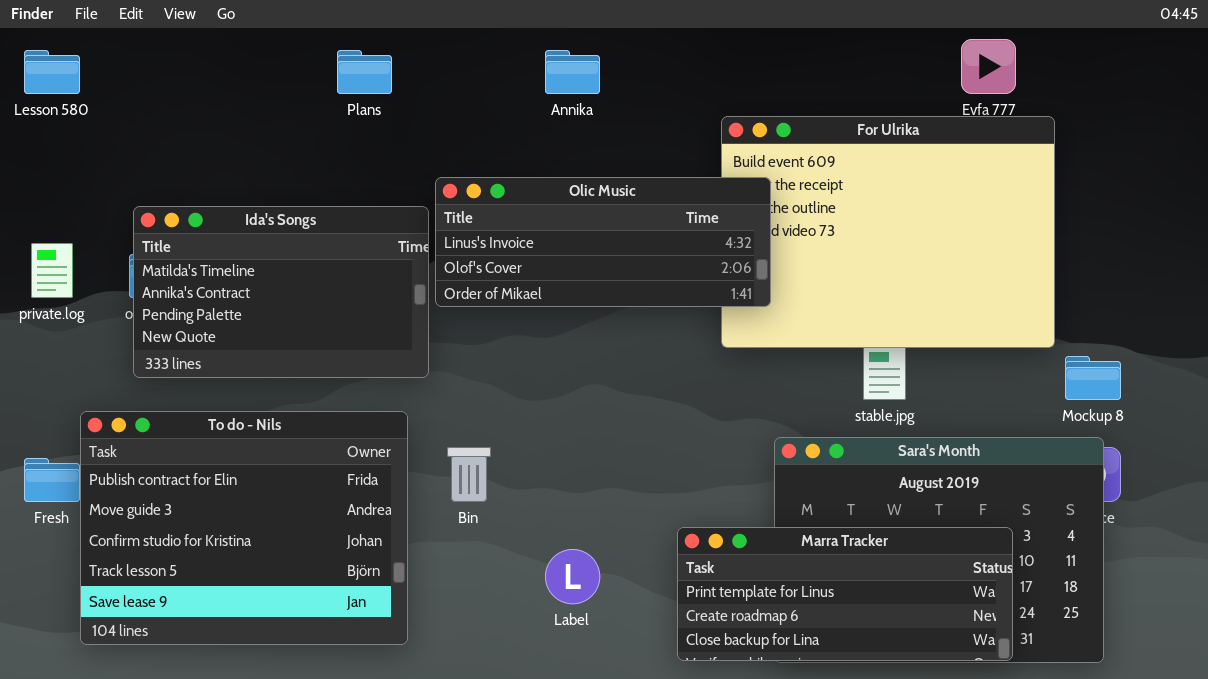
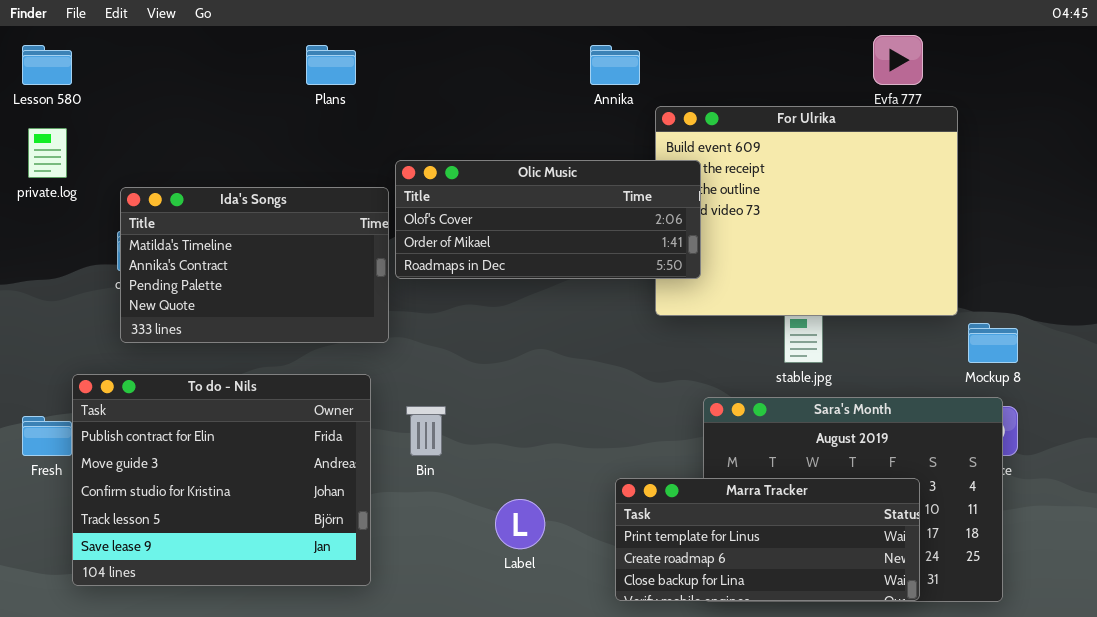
Annika: [545,50,600,94] -> [590,45,640,85], moved
Olic Music: [435,177,771,307] -> [395,160,701,279], scrolled down 1 row
private.log: [31,243,73,298] -> [28,128,67,178], moved

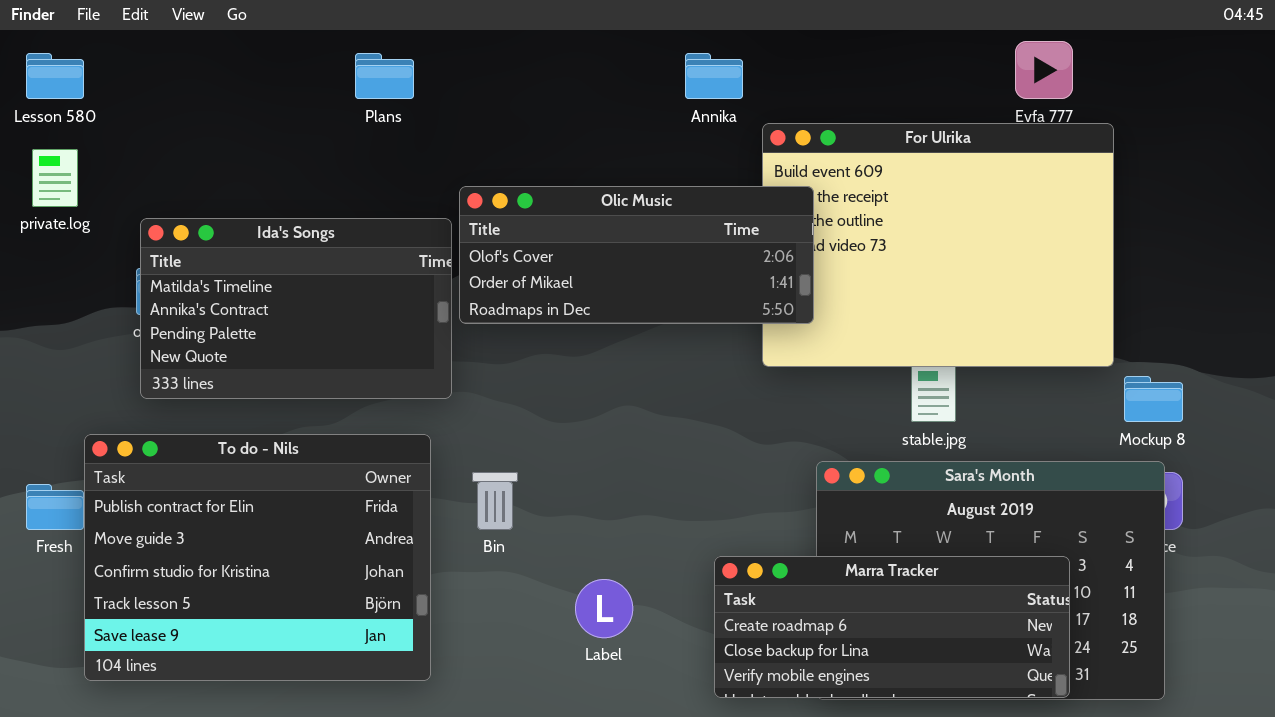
Marra Tracker: [615,478,920,601] -> [714,556,1070,698], scrolled down 1 row

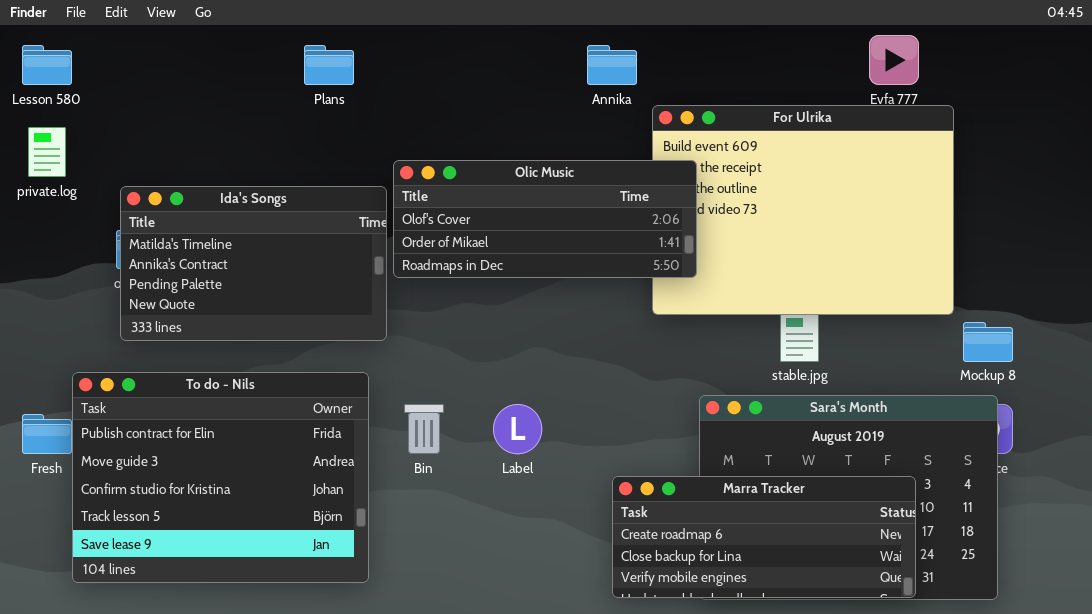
Label: [575,579,633,638] -> [493,404,542,454], moved

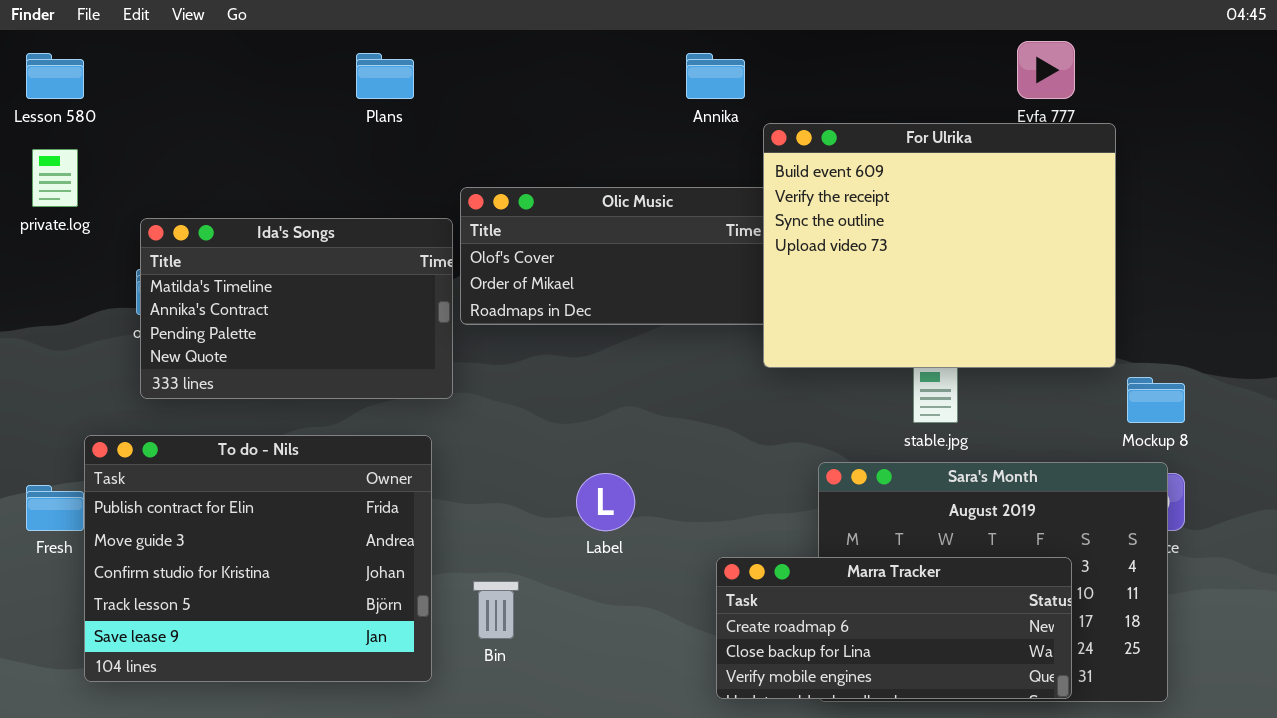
For Ulrika: [652,105,954,315] -> [763,123,1116,368], raised
Bin: [404,404,444,454] -> [473,581,519,639], moved

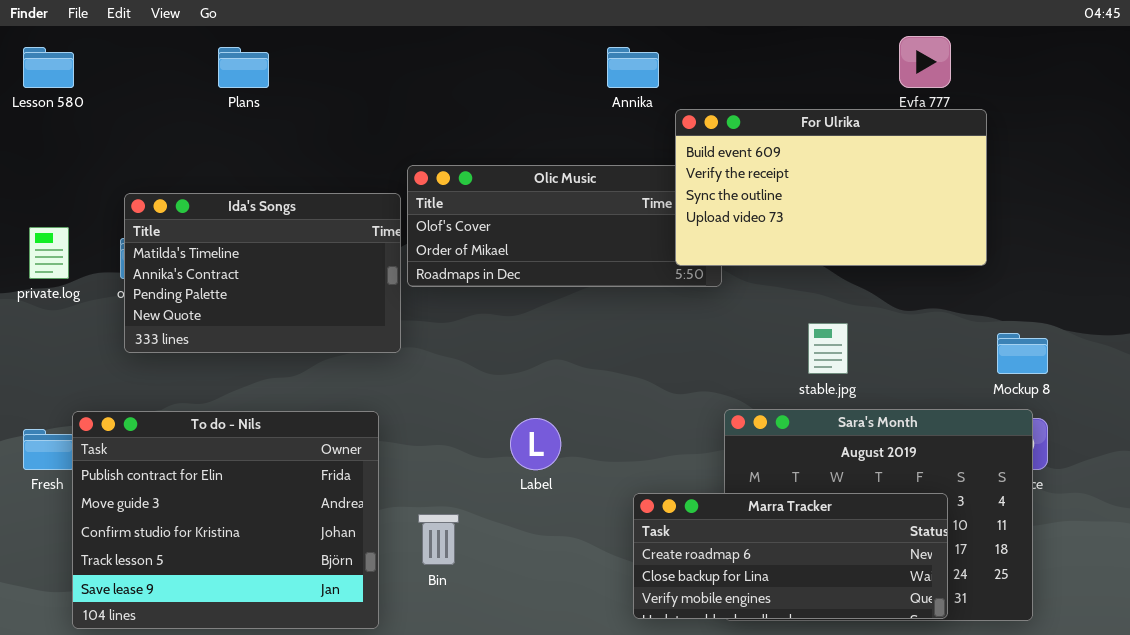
Plans: [356,53,414,99] -> [218,47,269,88], moved
For Ulrika: [763,123,1116,368] -> [675,109,987,266], resized
private.log: [32,149,78,207] -> [29,227,69,279], moved
To do - Nils: [84,435,432,682] -> [72,411,379,629], moved

